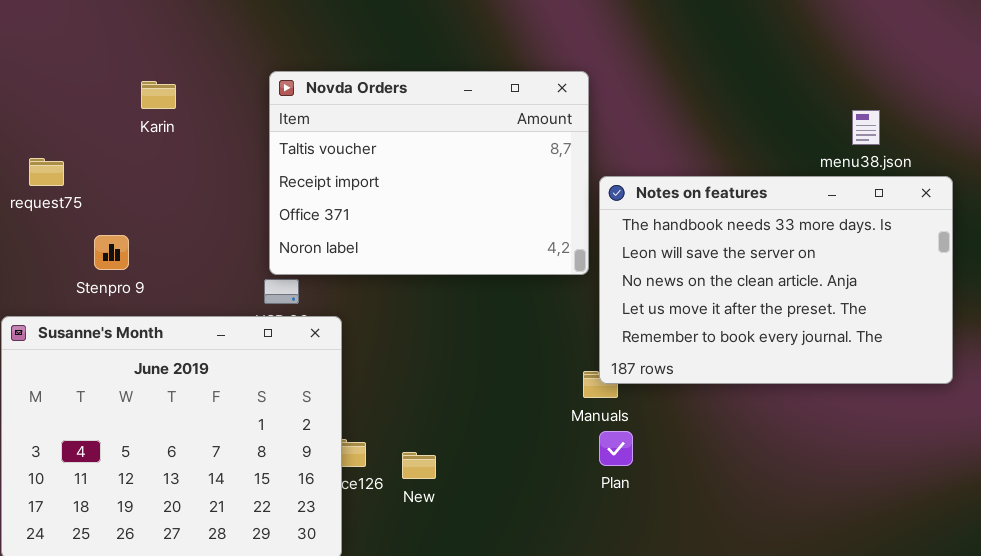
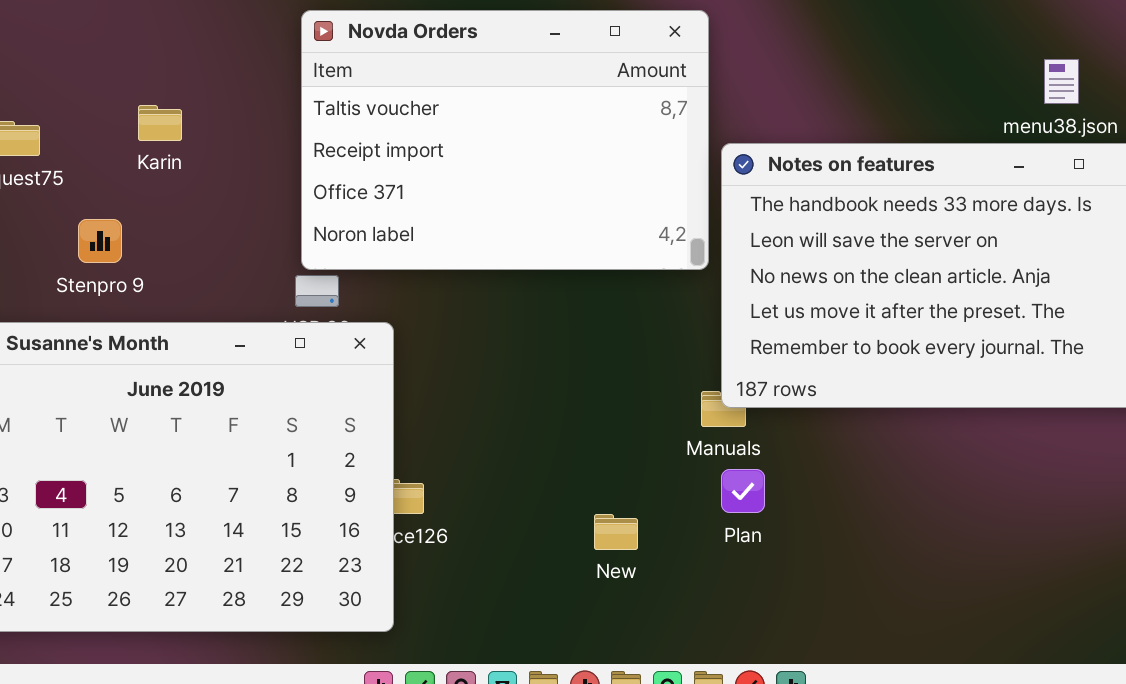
Karin: [141,81,176,109] -> [138,105,182,141], moved
New: [402,452,436,479] -> [594,514,638,550], moved

